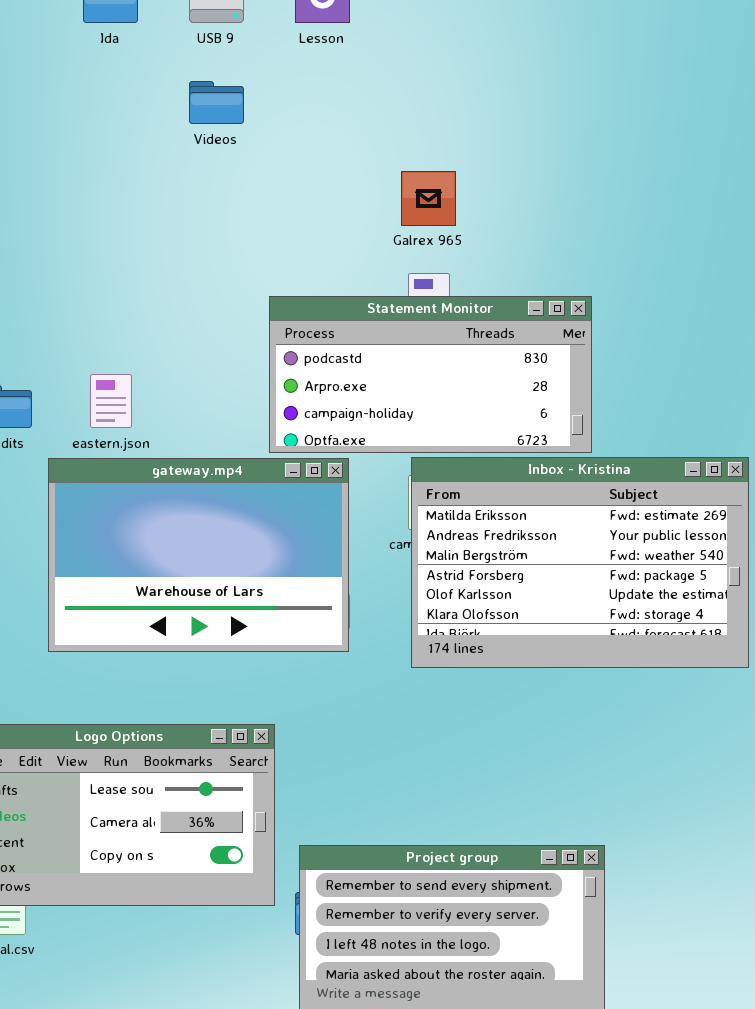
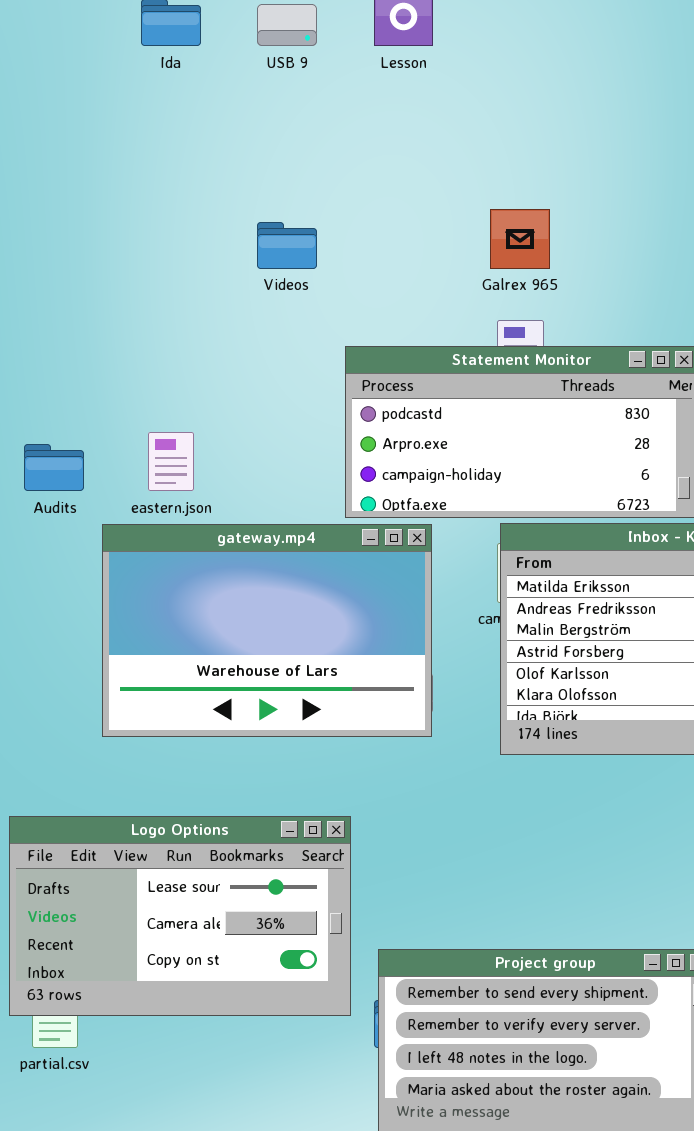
Videos: [189,81,244,124] -> [257,222,317,269], moved

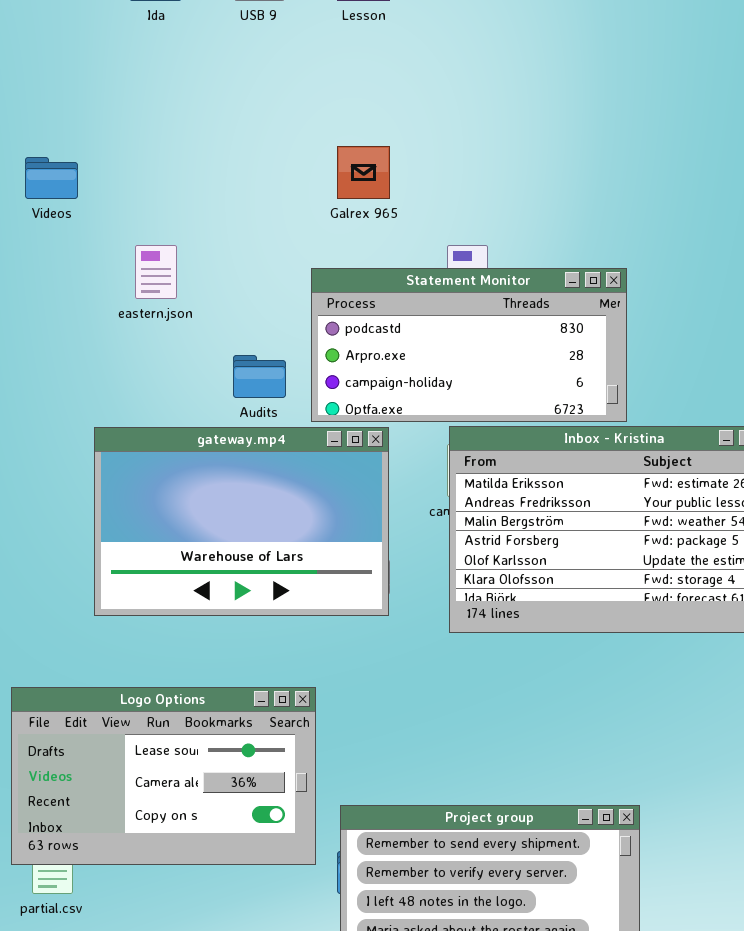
Galrex 965: [490,209,550,269] -> [337,146,390,199], moved
Videos: [257,222,317,269] -> [25,157,78,199], moved
eastern.json: [148,432,194,491] -> [135,245,177,299], moved
Audits: [24,444,84,491] -> [233,355,286,398], moved

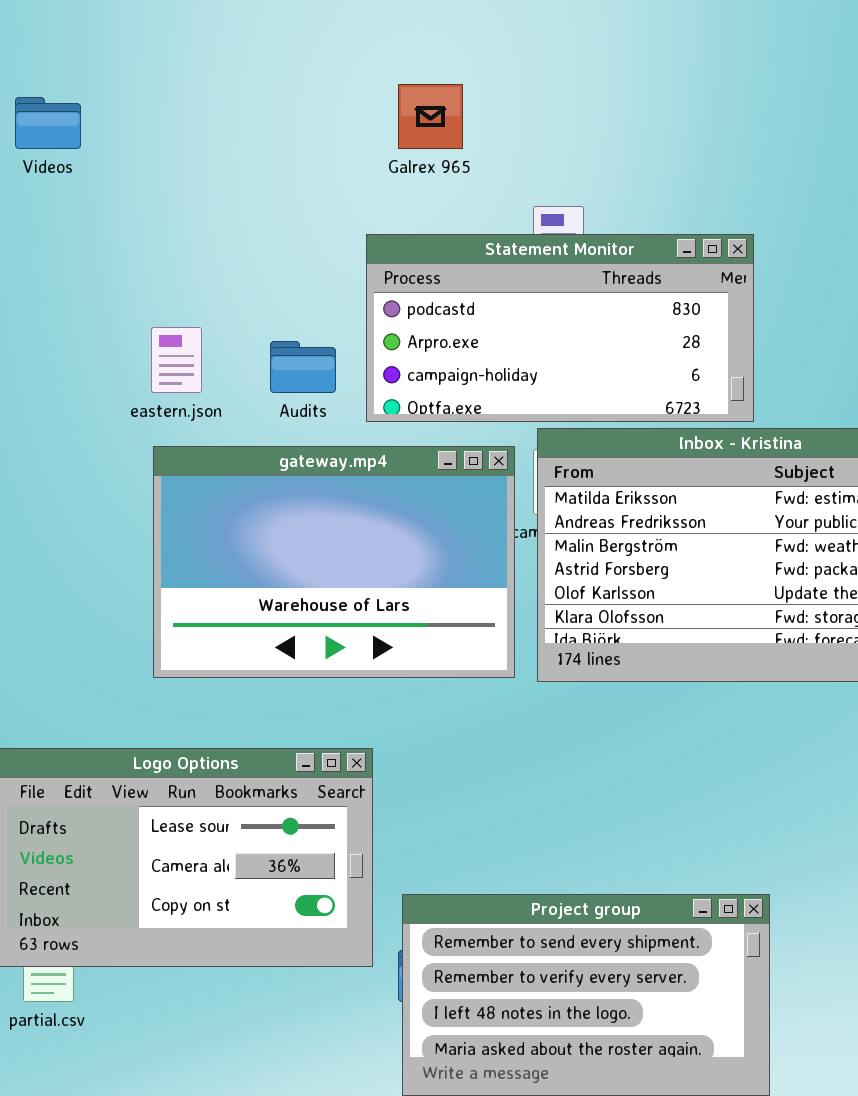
eastern.json: [135,245,177,299] -> [151,327,202,393], moved
gateway.mp4: [94,427,389,616] -> [153,446,515,678], moved

